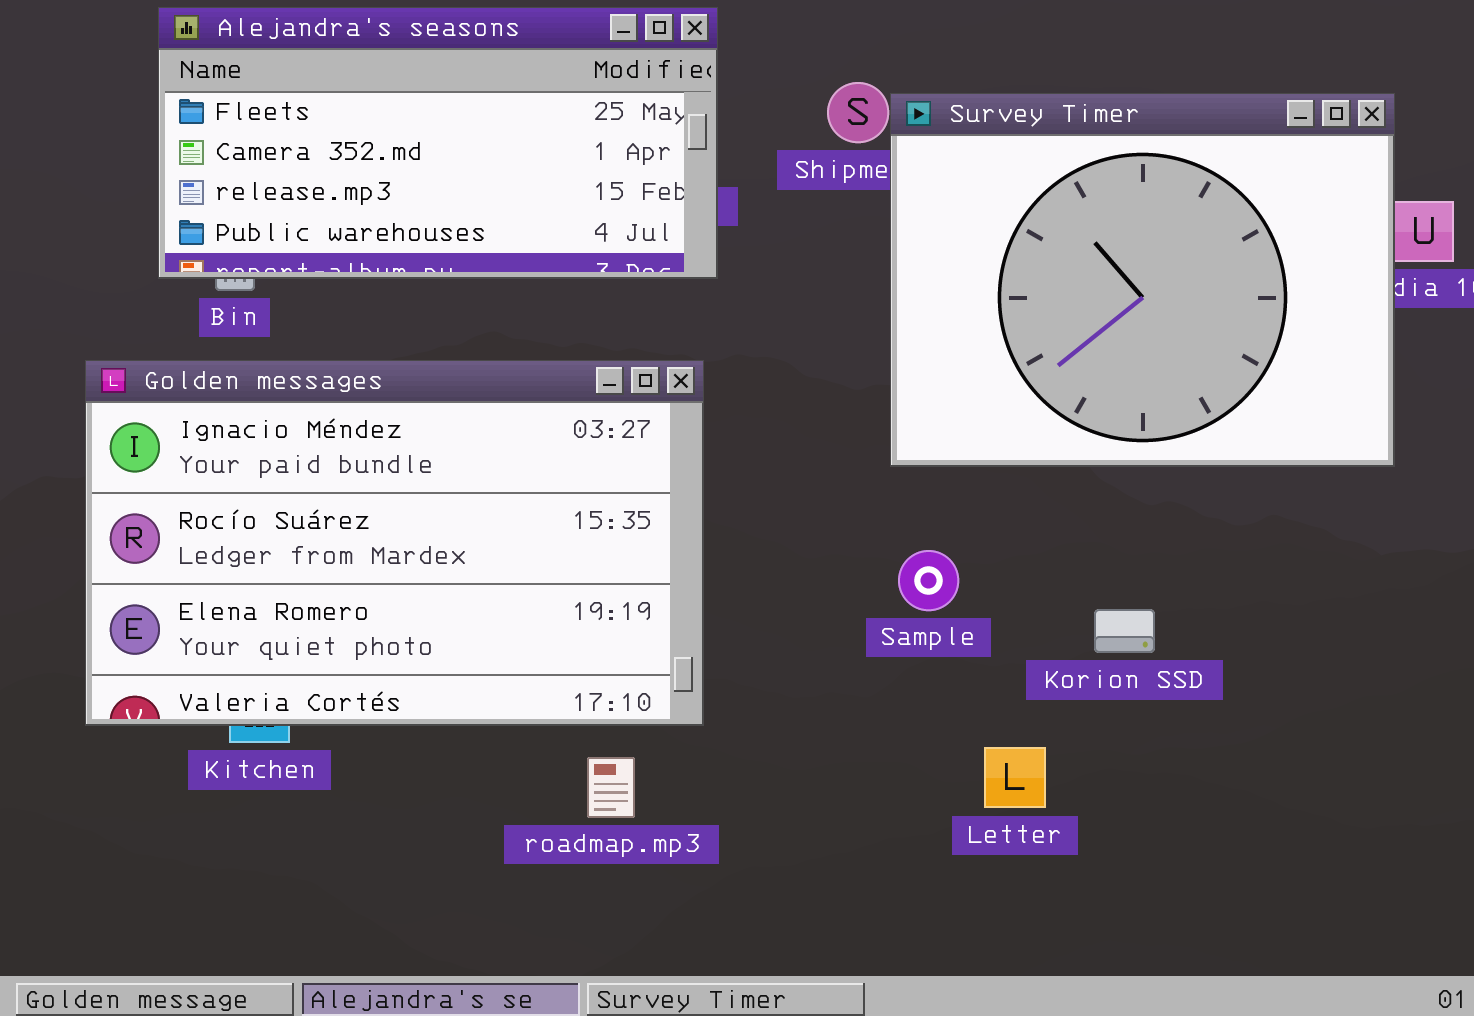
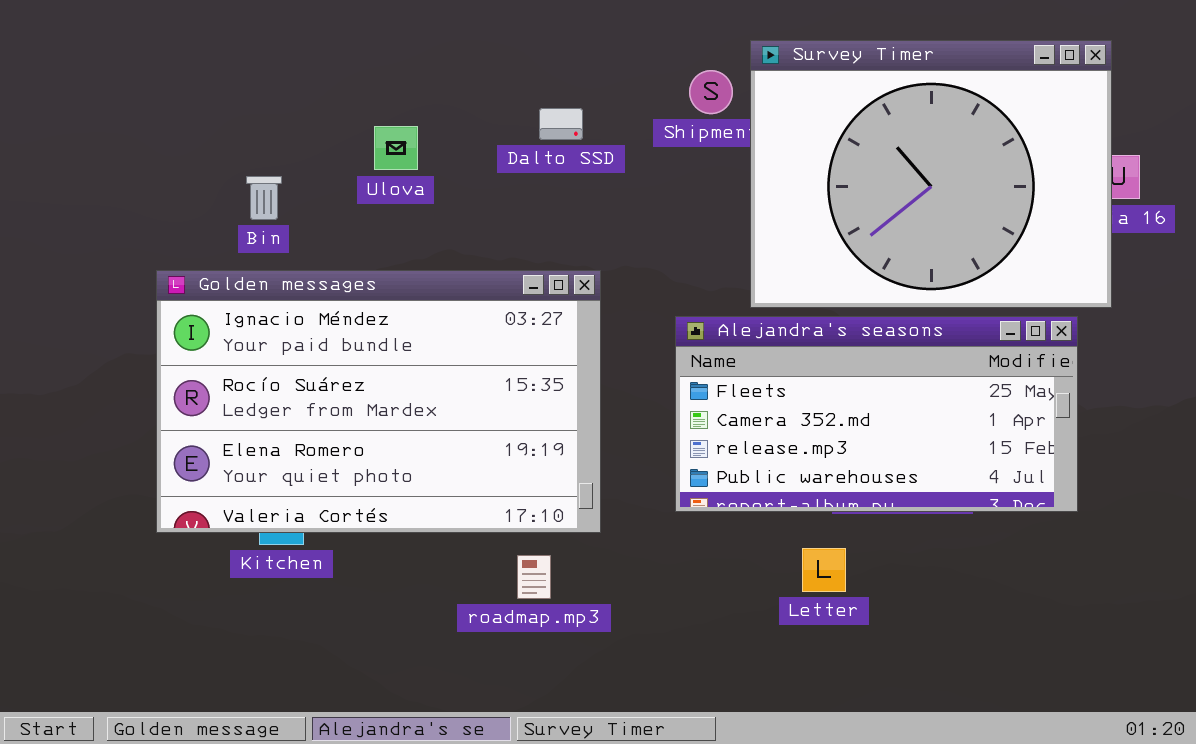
Alejandra's seasons: [158,7,718,279] -> [675,316,1078,512], moved
Survey Timer: [890,93,1395,467] -> [750,40,1112,308], moved

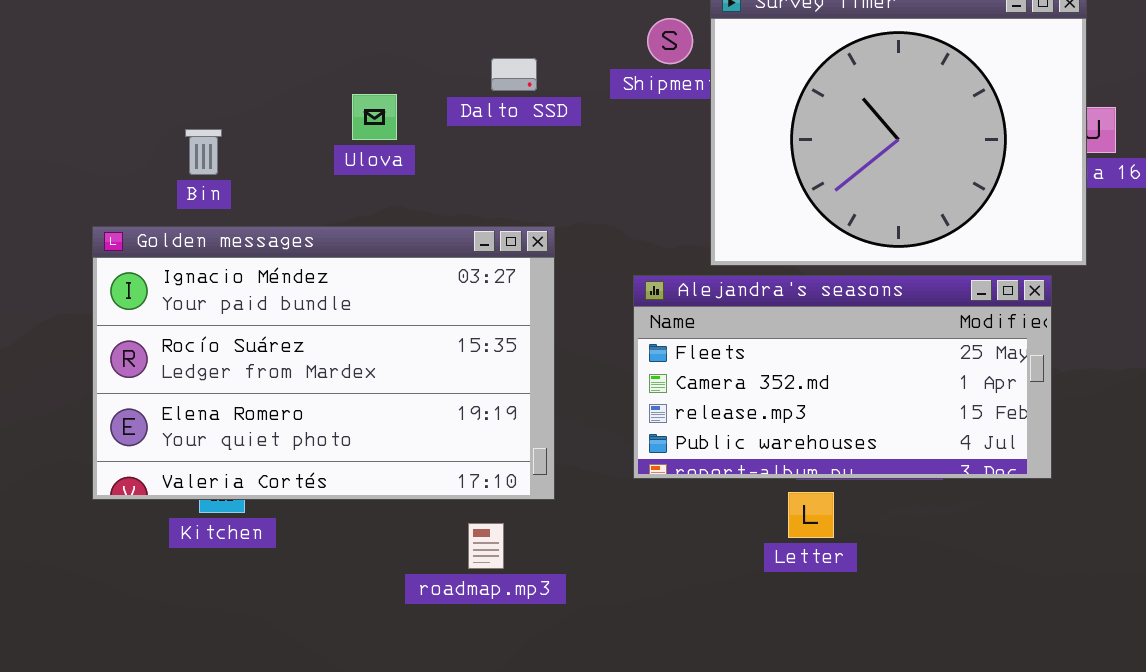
Ulova: [374,126,418,170] -> [352,94,397,140], moved
Letter: [802,548,846,592] -> [788,492,834,538], moved

